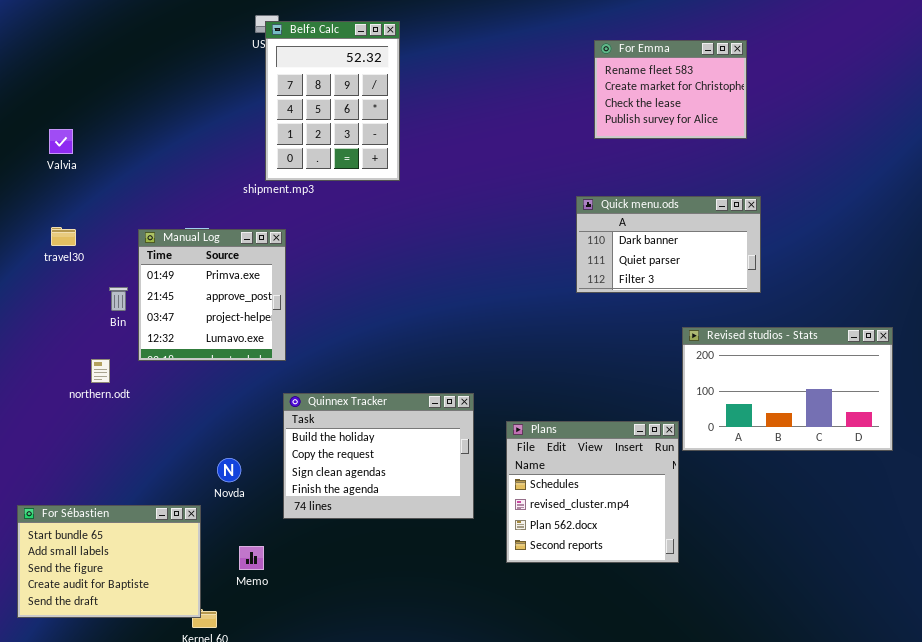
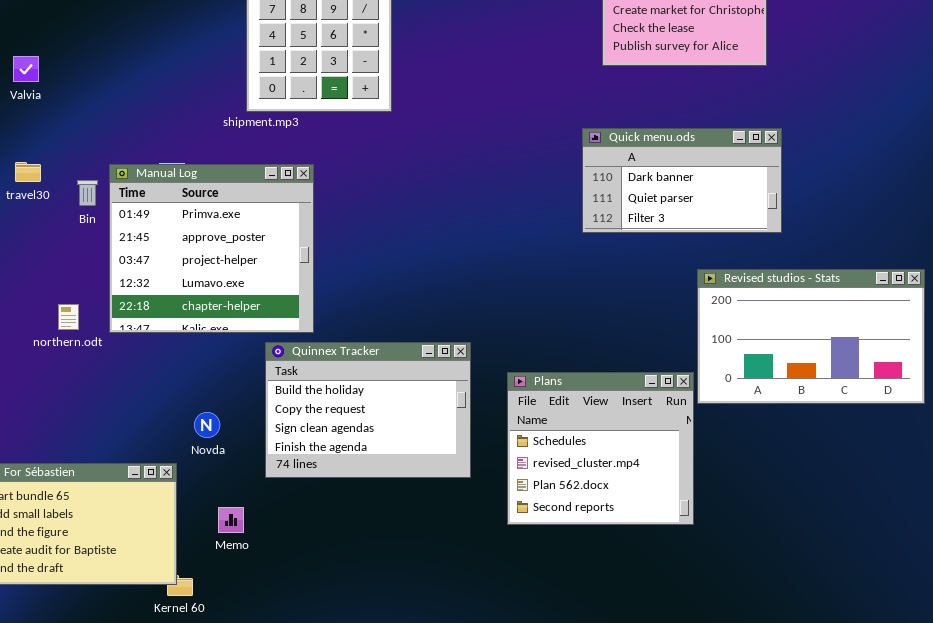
Manual Log: [138,229,286,361] -> [109,164,314,333], resized
Bin: [109,287,128,311] -> [77,180,98,206], moved

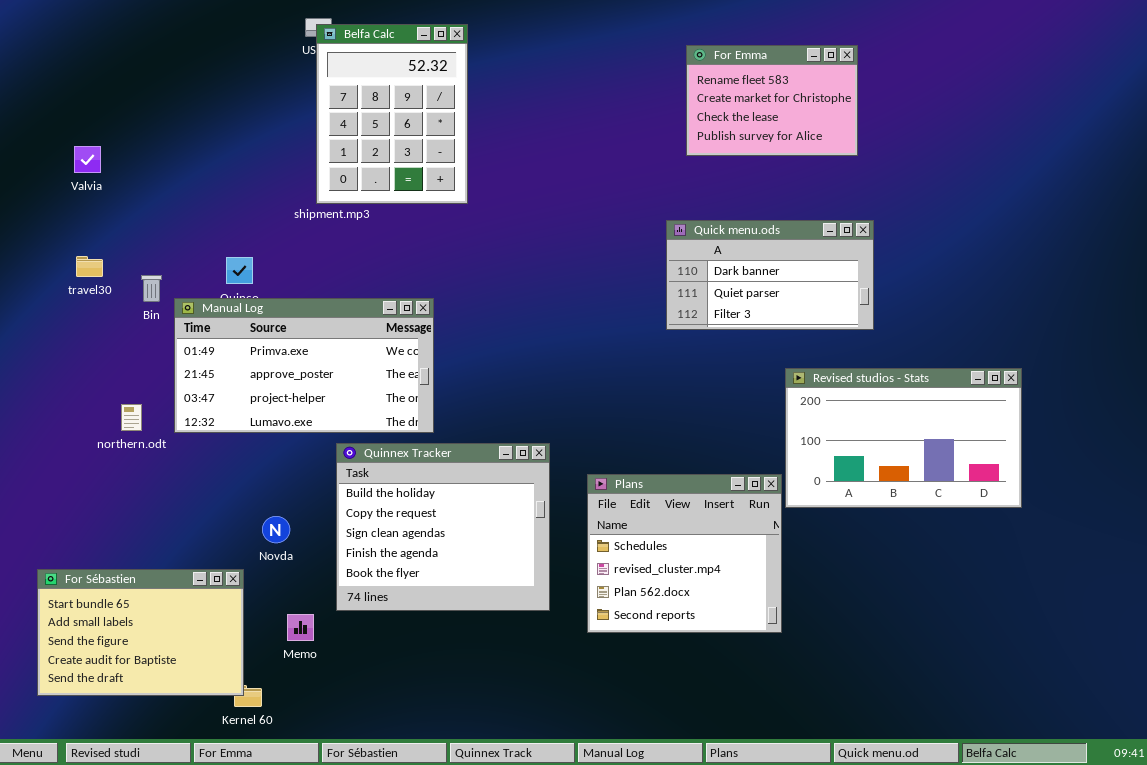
Manual Log: [109,164,314,333] -> [174,298,434,433], resized
Quinnex Tracker: [265,342,471,478] -> [336,443,550,611], resized

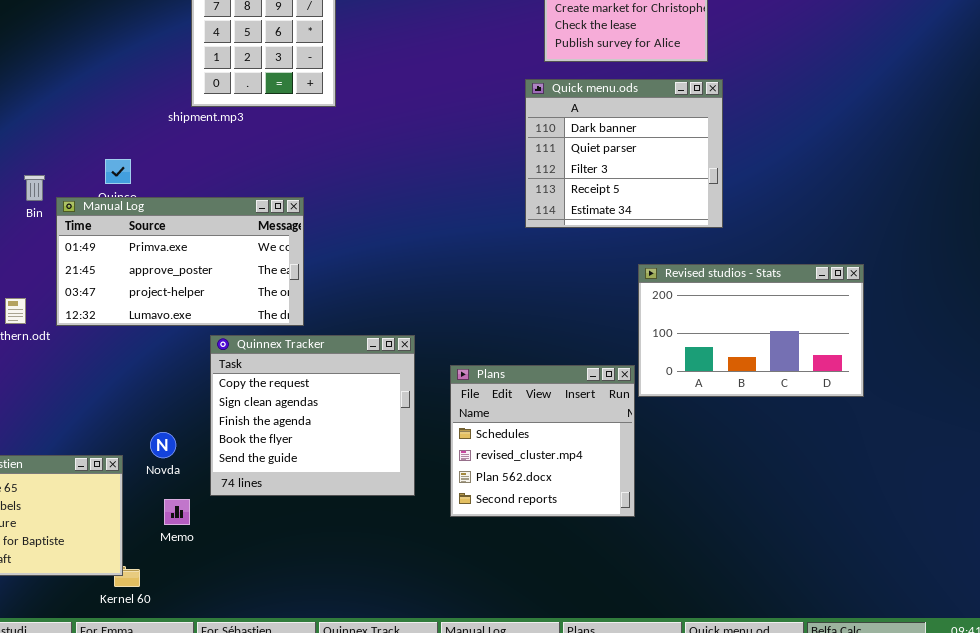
Quick menu.ods: [666,220,874,330] -> [525,79,723,228], resized
Quinnex Tracker: [336,443,550,611] -> [210,335,415,496], scrolled down 1 row
Novda: [262,516,290,543] -> [150,432,176,458], moved

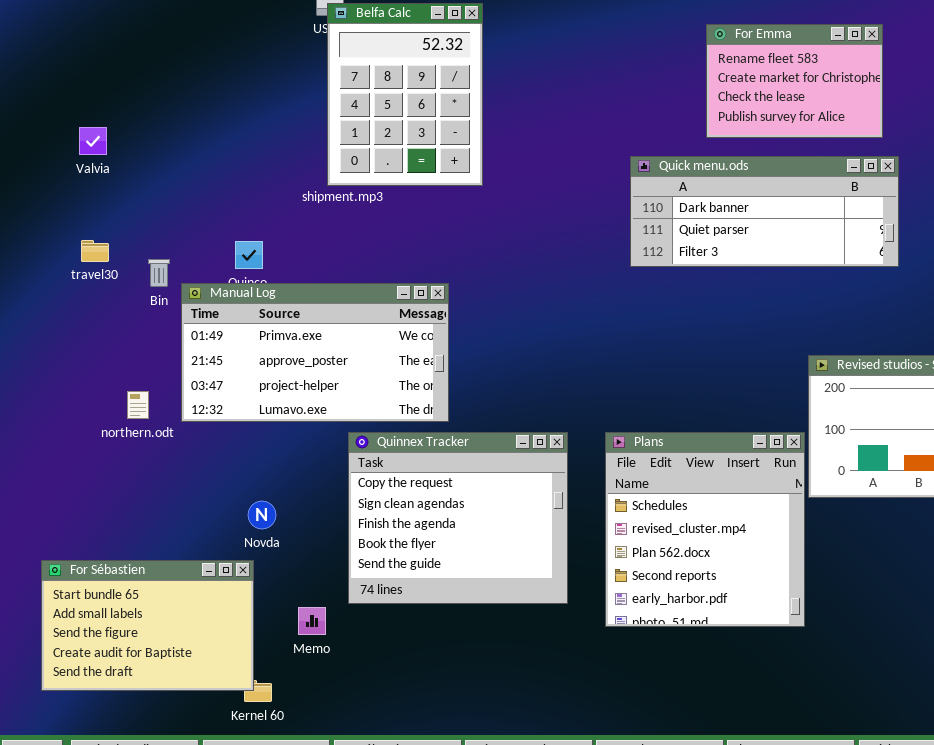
Quick menu.ods: [525,79,723,228] -> [630,156,899,267], resized
Plans: [450,365,635,517] -> [605,432,805,627], resized
Novda: [150,432,176,458] -> [248,501,276,529], moved

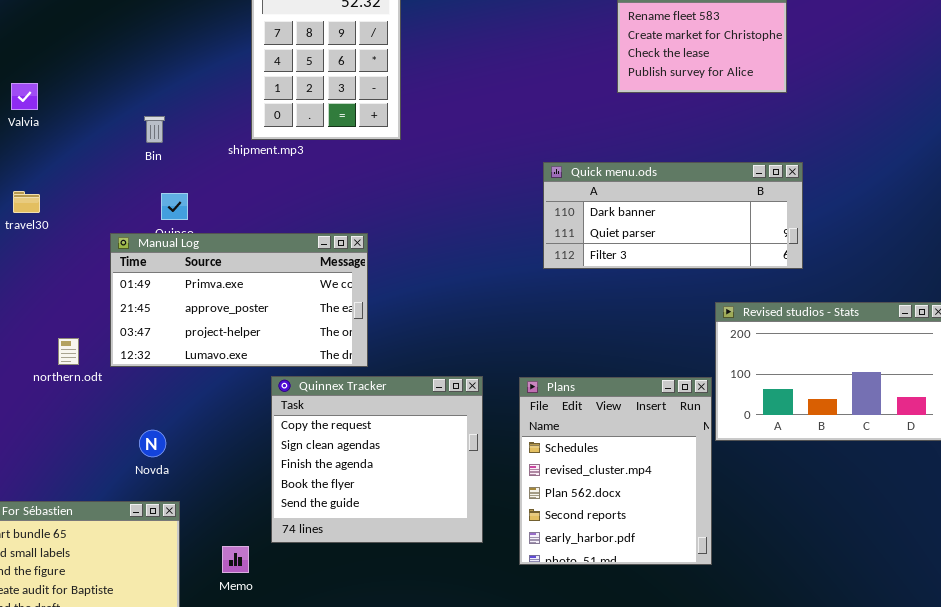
Quick menu.ods: [630,156,899,267] -> [543,162,803,269], moved
Bin: [148,259,170,287] -> [144,116,165,143], moved
Novda: [248,501,276,529] -> [139,430,166,457], moved

